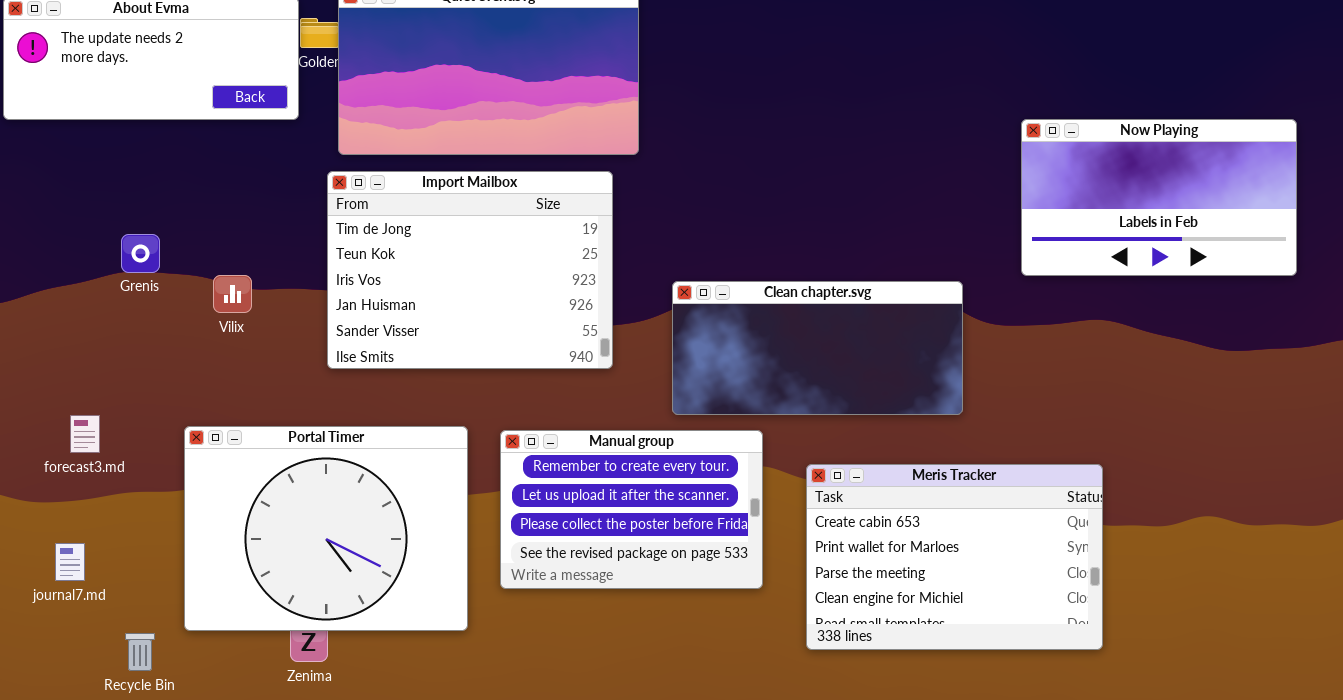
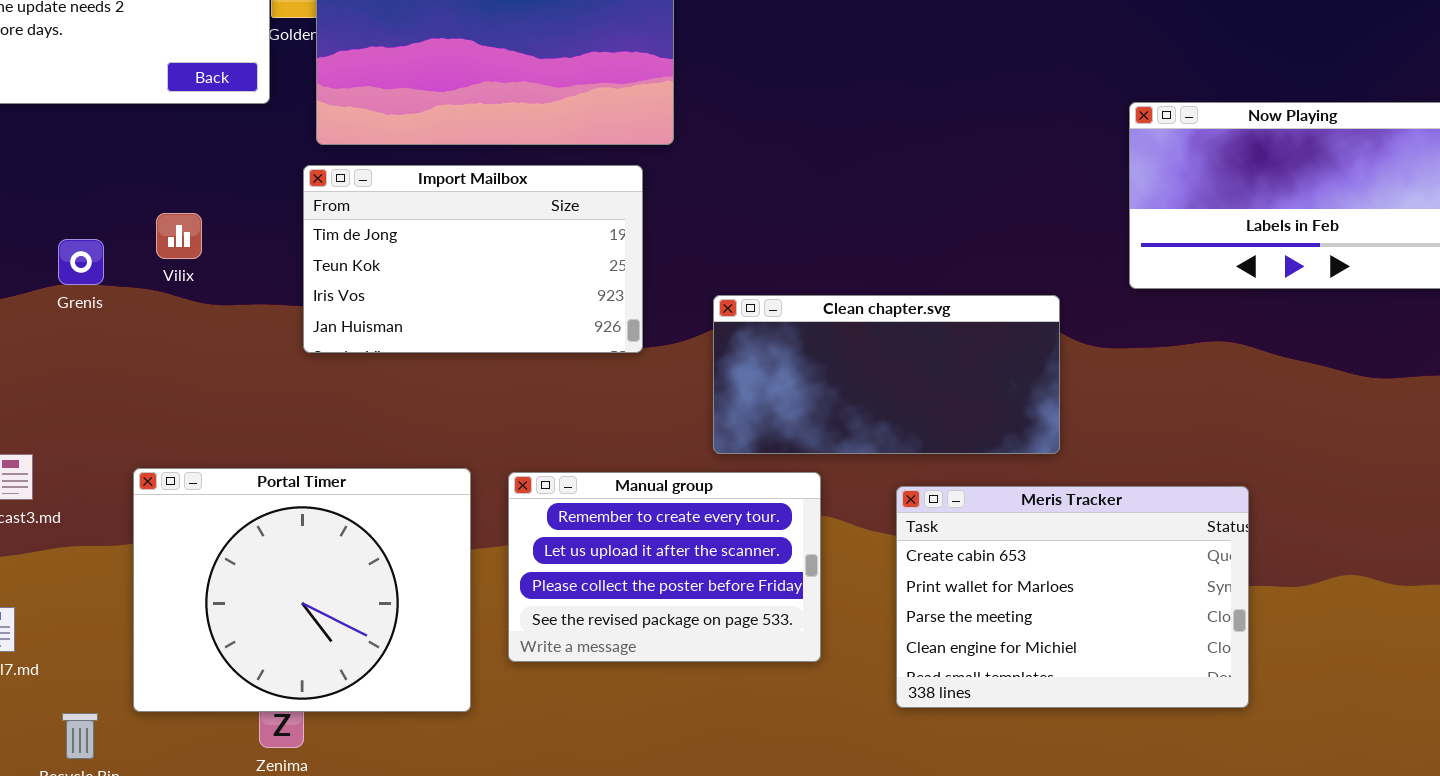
Import Mailbox: [327,171,613,369] -> [303,165,643,353], resized
Vilix: [213,275,252,313] -> [156,213,202,259], moved
Meris Tracker: [806,464,1103,650] -> [896,486,1249,708], moved

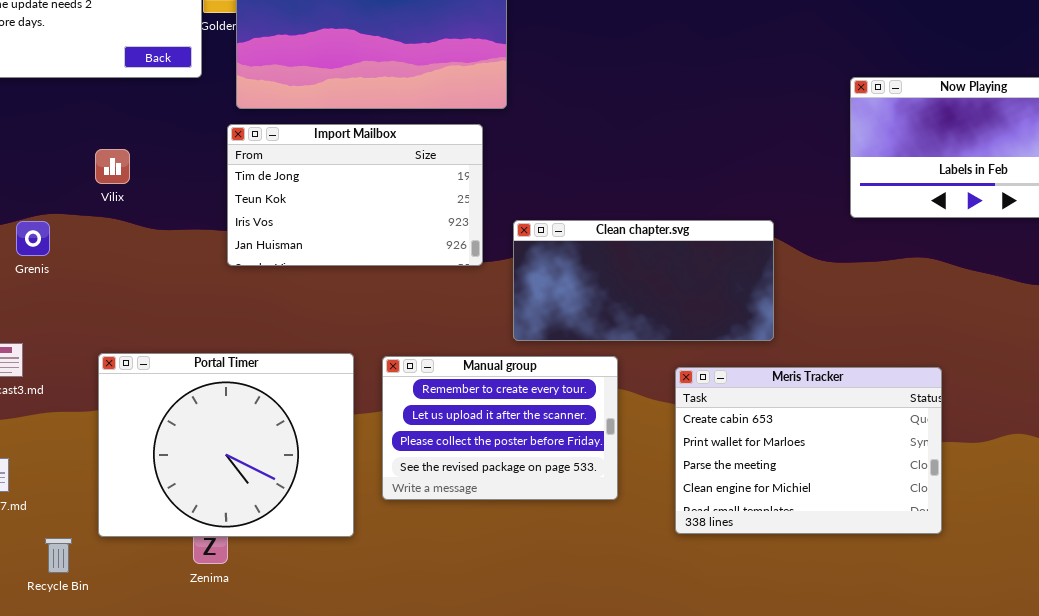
Vilix: [156,213,202,259] -> [95,149,130,184], moved
Grenis: [58,239,104,285] -> [16,221,50,256], moved
Clean chapter.svg: [713,295,1060,454] -> [513,220,774,341], moved

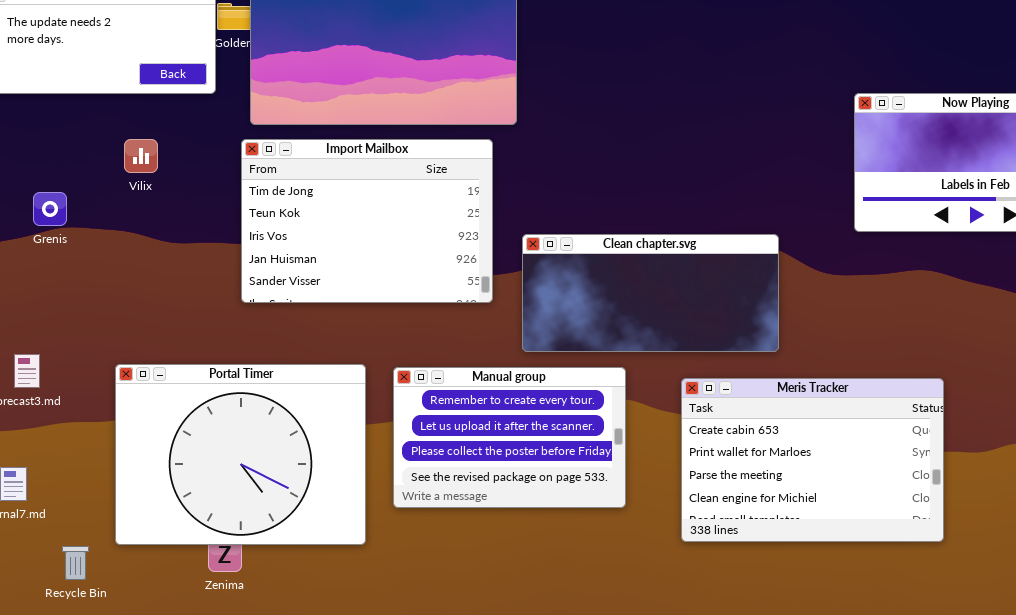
Import Mailbox: [227,124,483,266] -> [241,139,493,303], resized
Vilix: [95,149,130,184] -> [124,139,158,173], moved
Grenis: [16,221,50,256] -> [33,192,67,226], moved

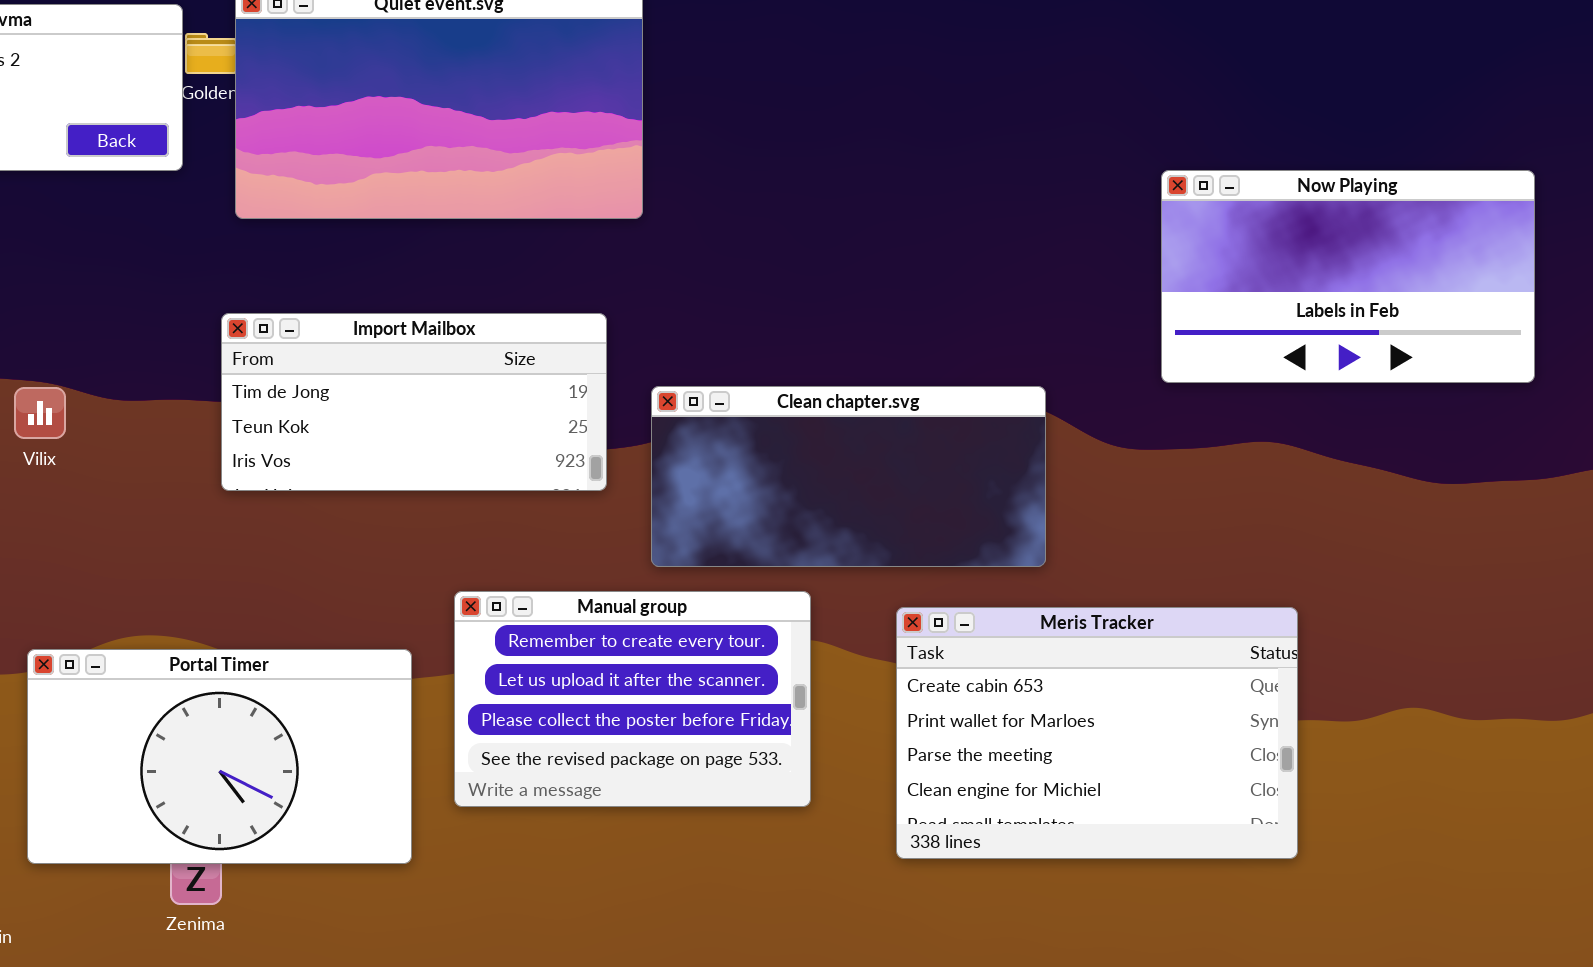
Vilix: [124,139,158,173] -> [14,387,66,439], moved
Import Mailbox: [241,139,493,303] -> [221,313,607,491], resized
Portal Timer: [115,364,366,545] -> [27,649,412,864], resized

